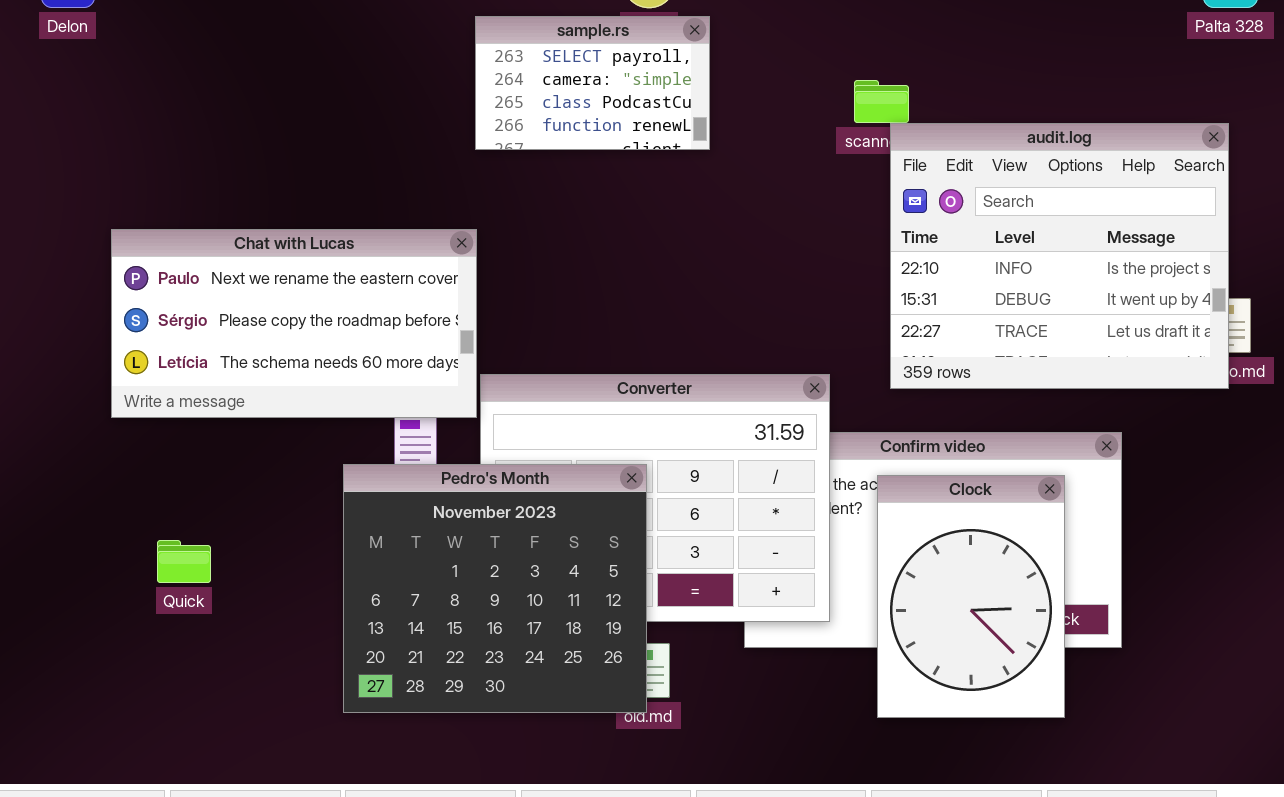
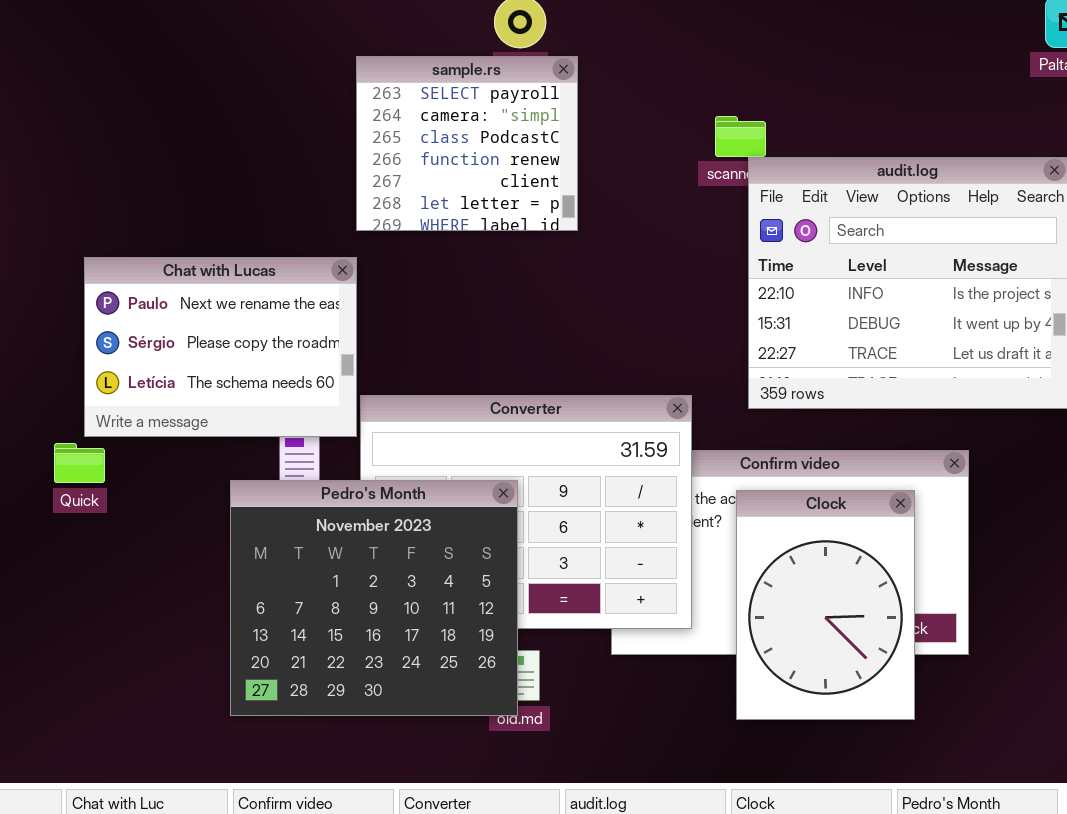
sample.rs: [475,16,710,150] -> [356,56,578,231], resized
Chat with Lucas: [111,229,477,418] -> [84,257,357,437], resized
Quick: [157,540,211,583] -> [54,443,105,483], moved

